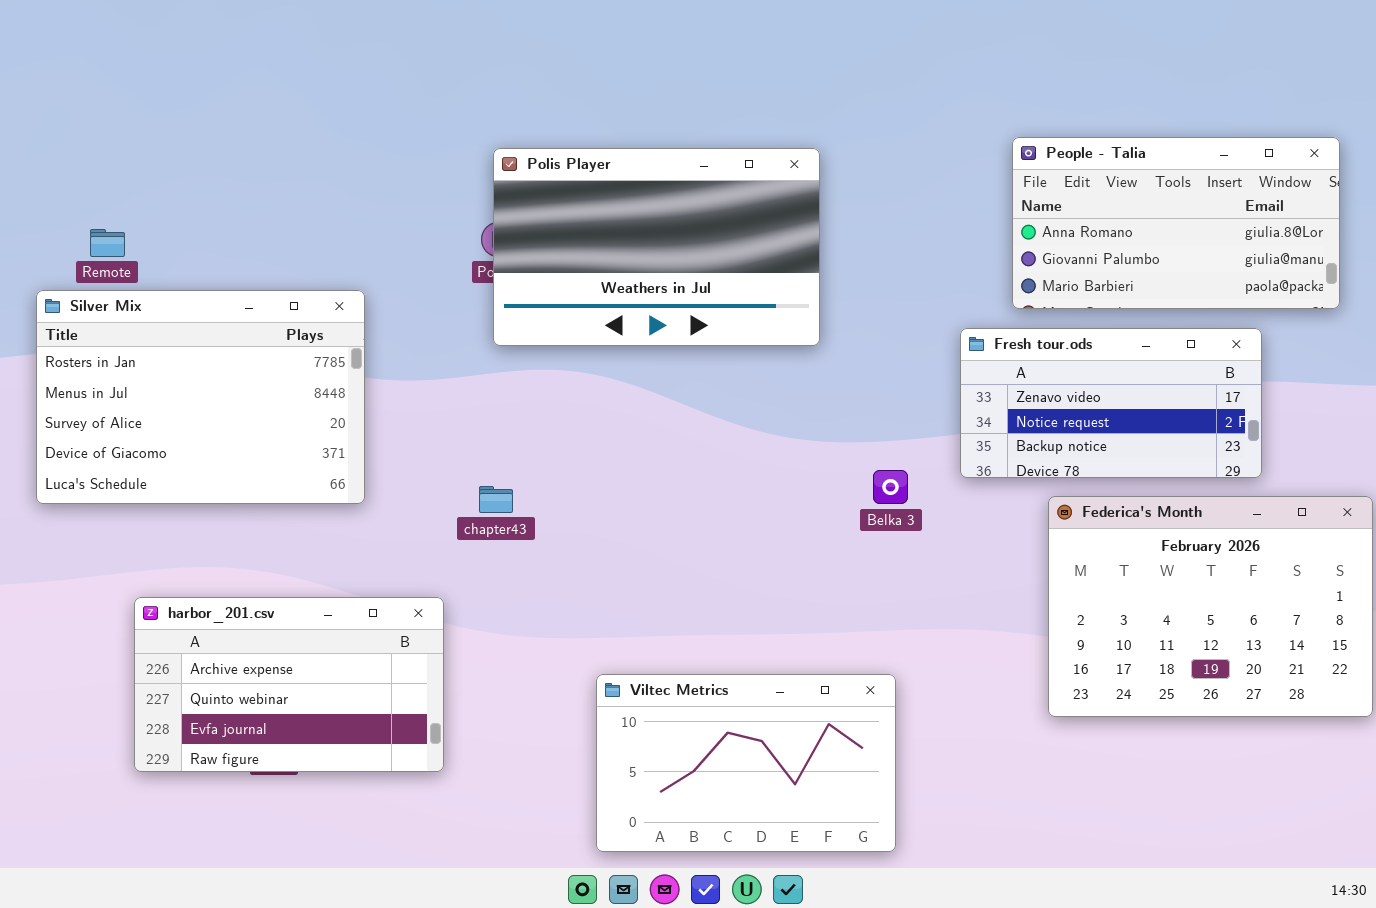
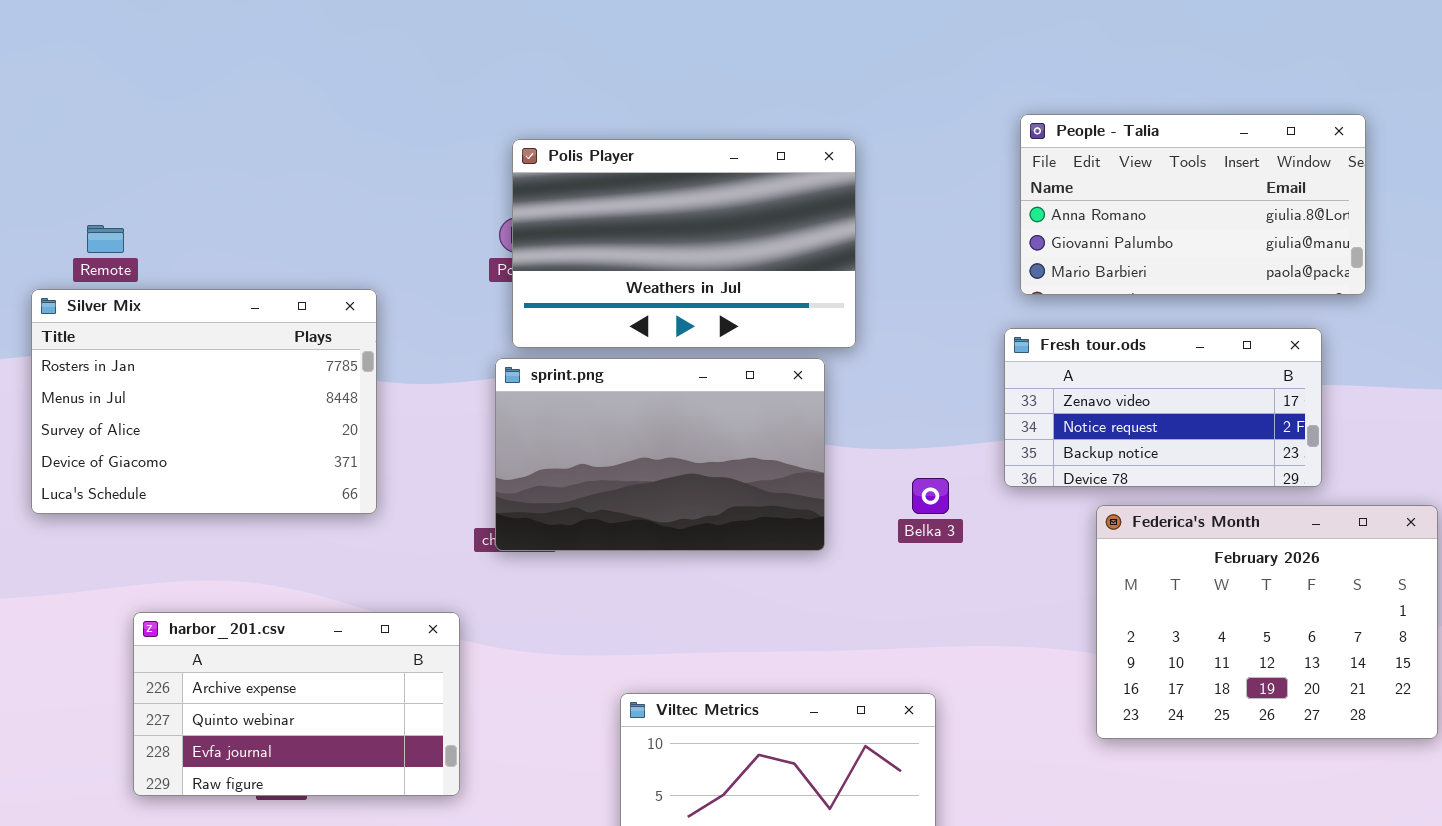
People - Talia: [1012,137,1340,309] -> [1020,114,1366,295], moved
sprint.png: none -> [495,358,825,551], opened

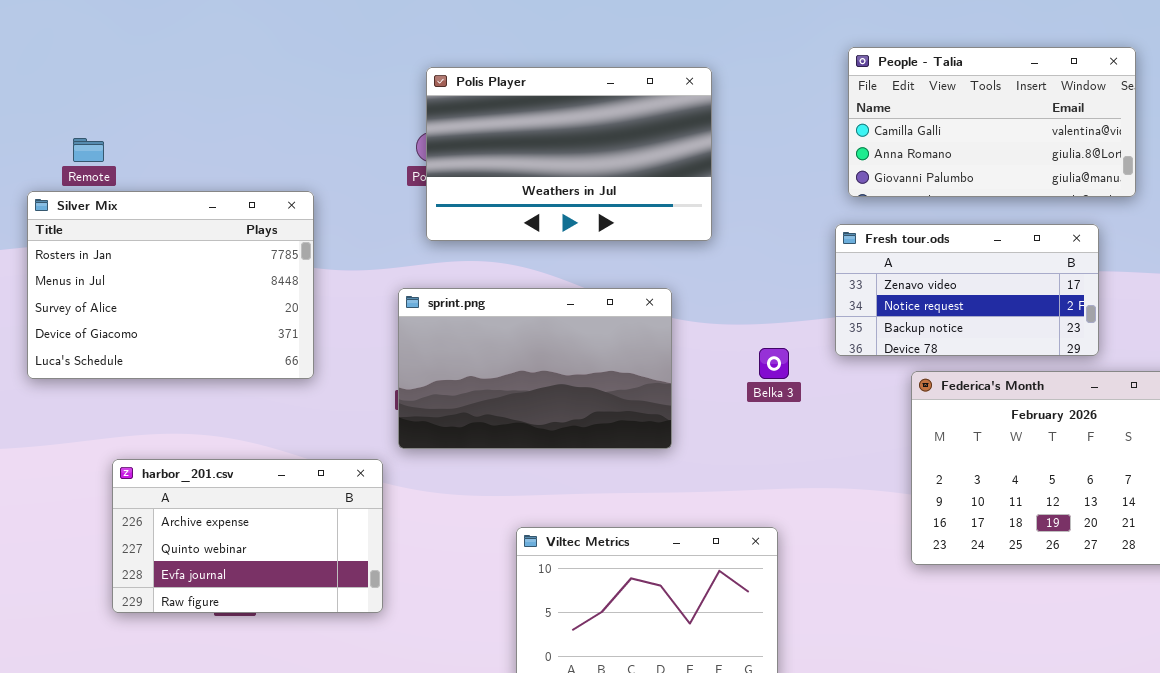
People - Talia: [1020,114,1366,295] -> [848,47,1136,197], scrolled up 1 row
sprint.png: [495,358,825,551] -> [398,288,672,449], moved

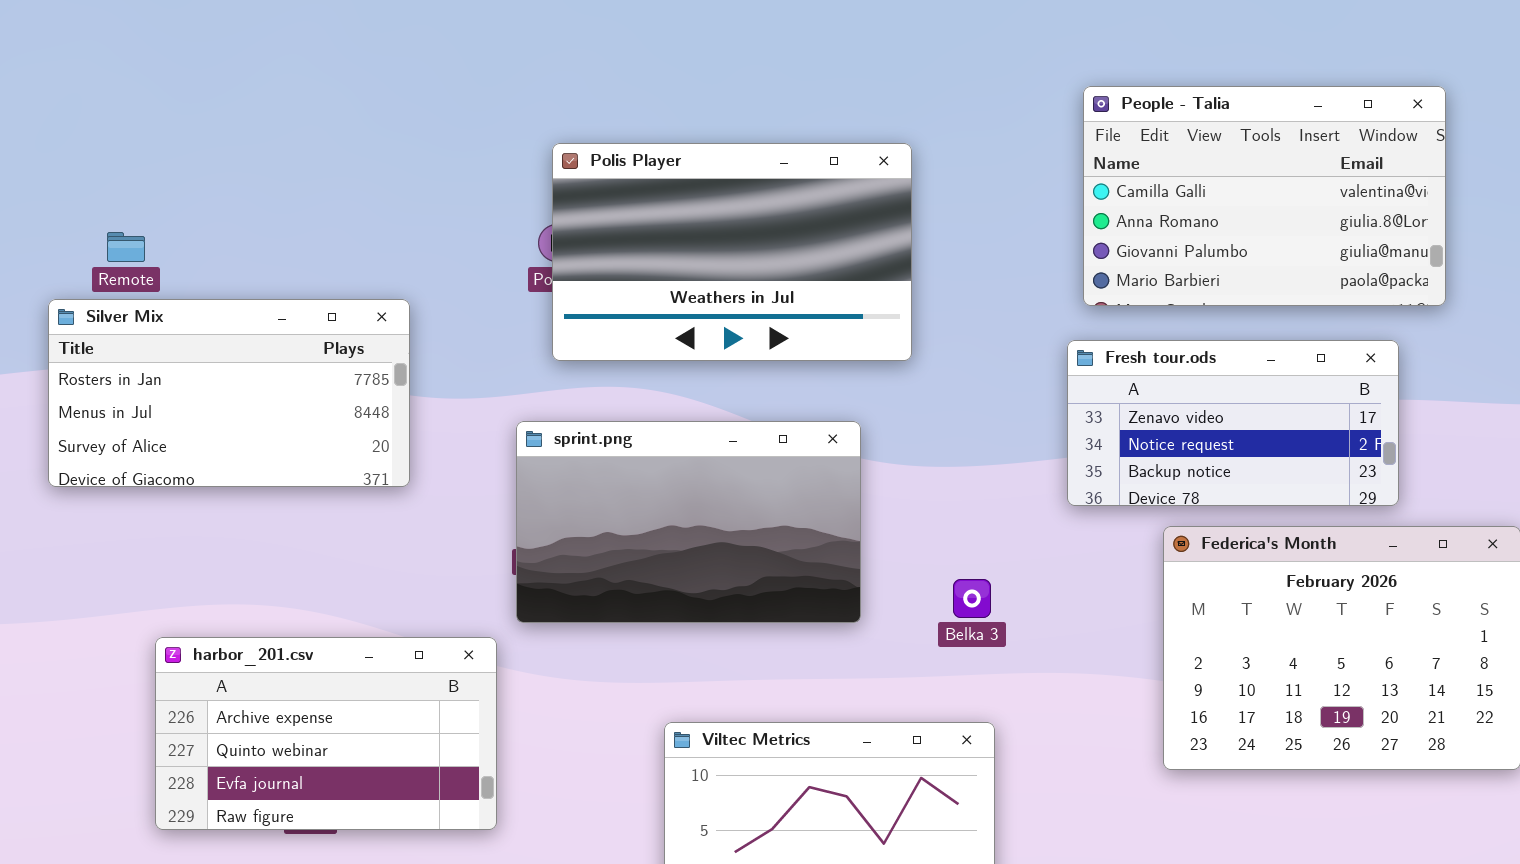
People - Talia: [848,47,1136,197] -> [1083,86,1446,306], resized
Silver Mix: [27,191,314,379] -> [48,299,410,487], resized
Belka 3: [759,348,789,379] -> [953,579,991,618], moved

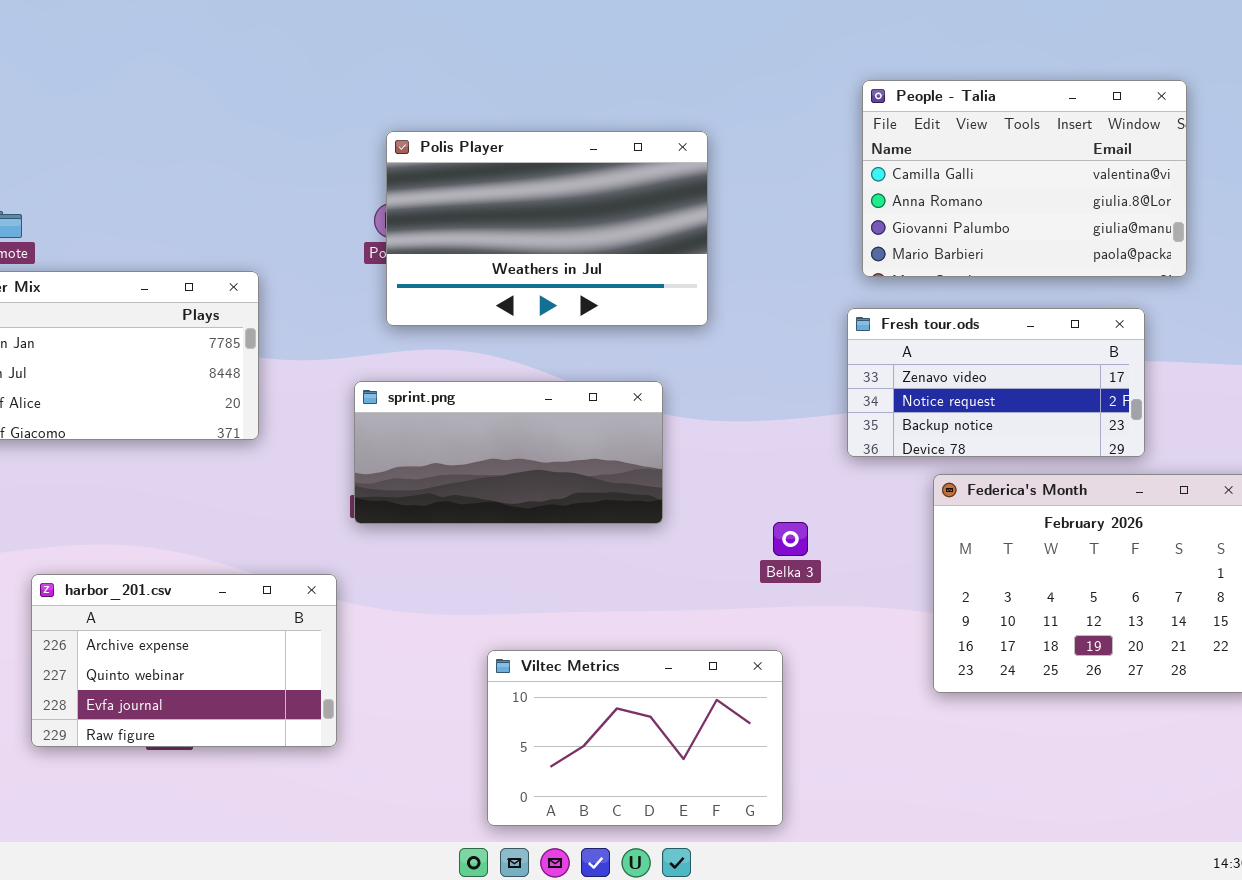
sprint.png: [516,421,861,623] -> [354,381,663,524], resized
Belka 3: [953,579,991,618] -> [773,522,808,556], moved

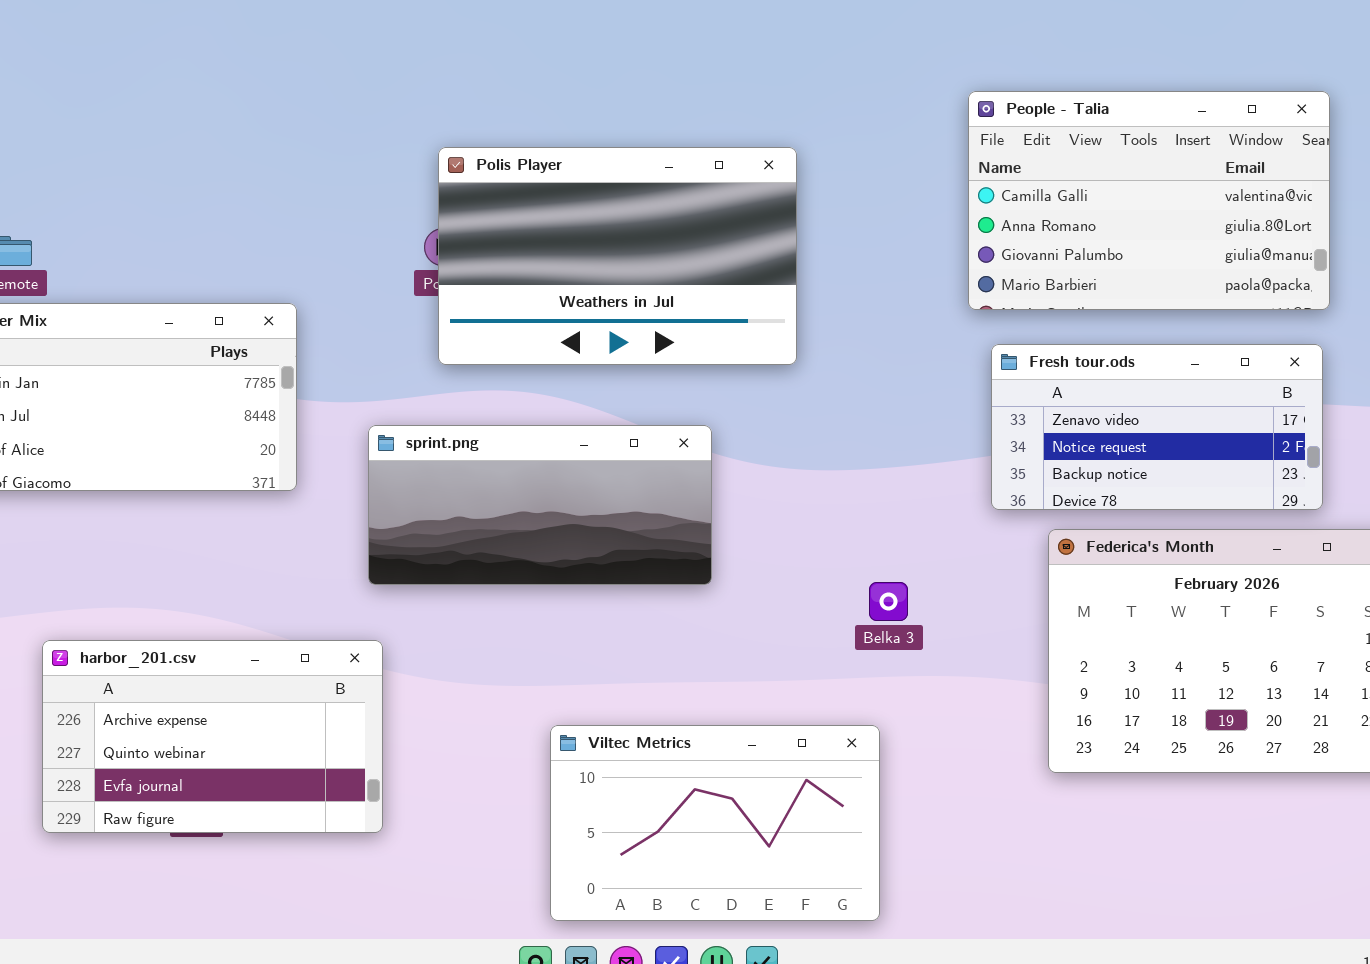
Fresh tour.ods: [847,308,1145,457] -> [991,344,1323,510], moved
sprint.png: [354,381,663,524] -> [368,425,712,585], moved

